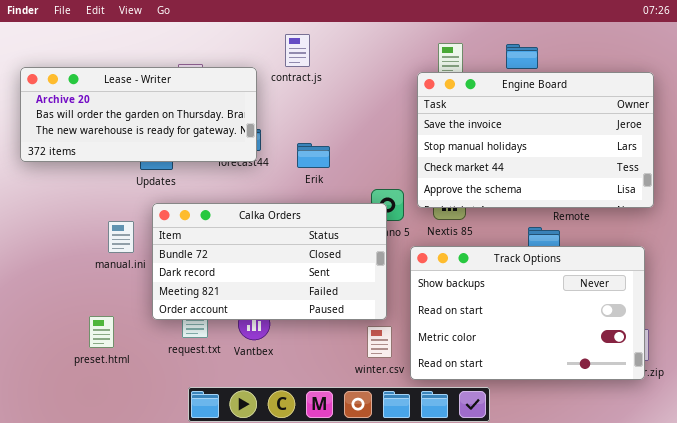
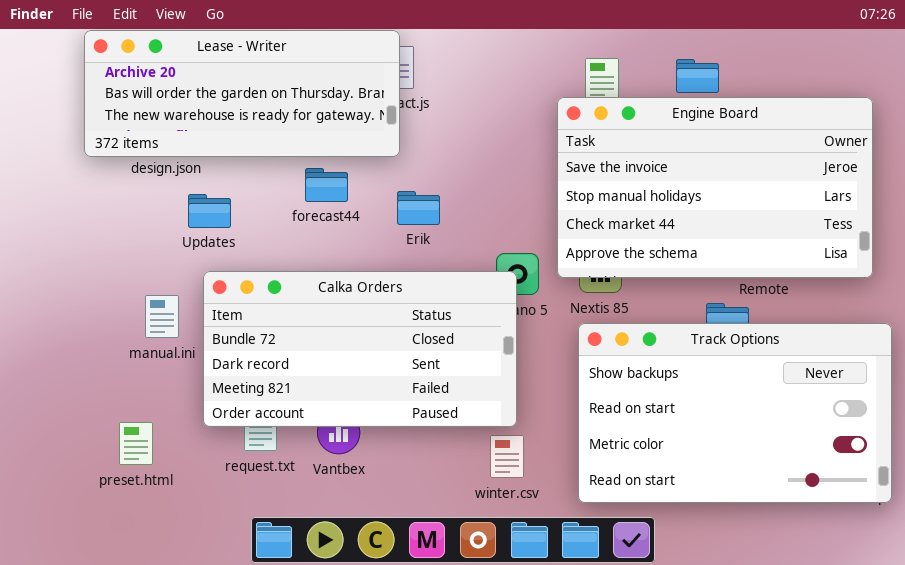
Lease - Writer: [20,67,257,162] -> [84,30,400,157], moved
Track Options: [410,246,645,380] -> [578,323,892,503], moved

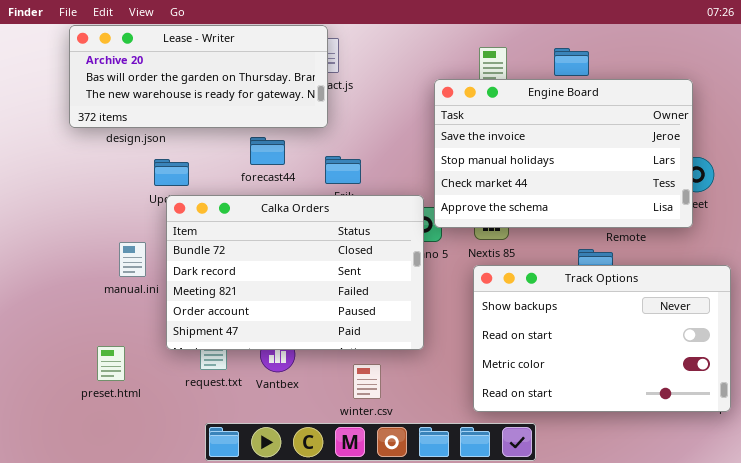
Engine Board: [557,97,873,278] -> [434,79,693,228], moved
Calka Orders: [203,271,517,427] -> [166,195,424,350], resized
winter.csv: [490,435,524,478] -> [353,364,381,399], moved

